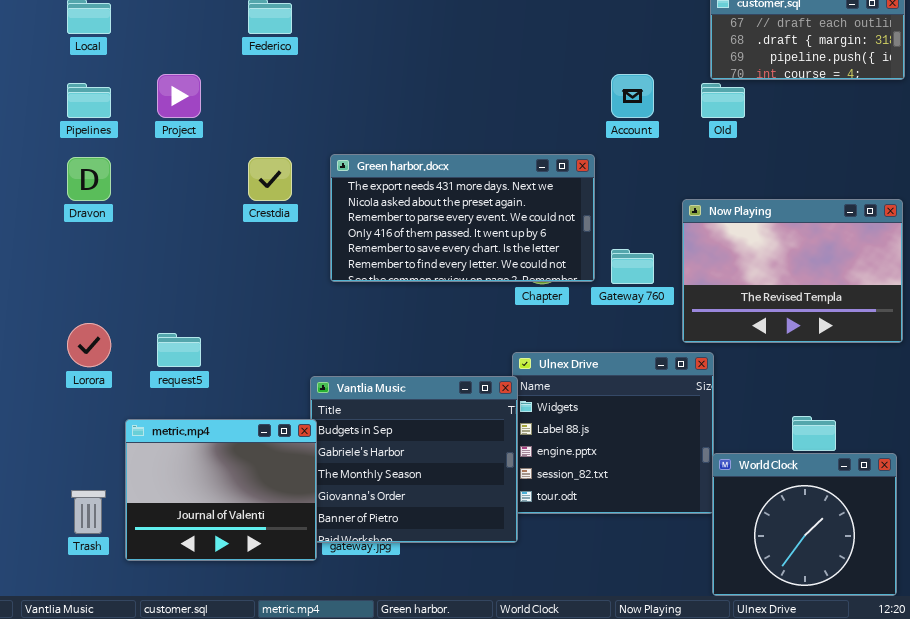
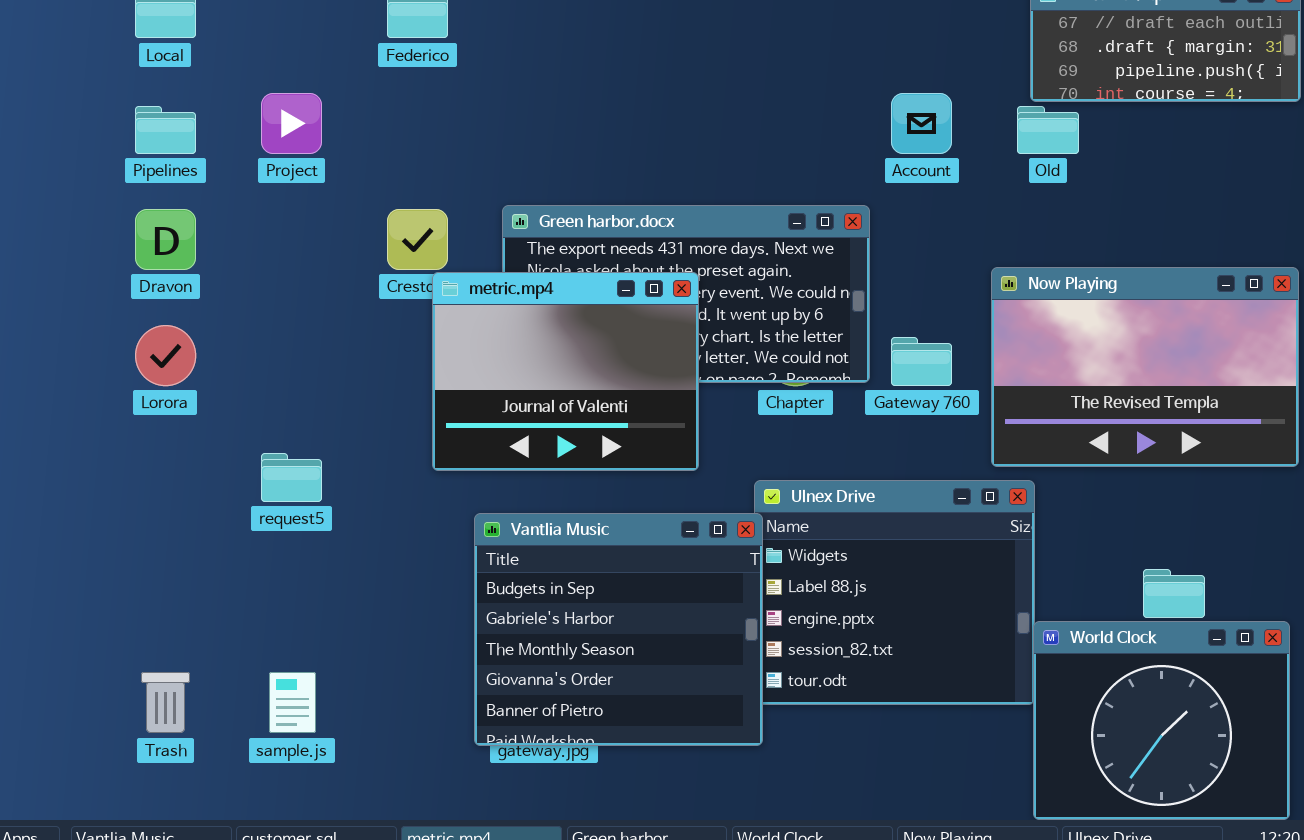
Lorora: [67,323,111,367] -> [135,325,196,386], moved
metric.mp4: [125,419,317,561] -> [432,272,699,471], moved

